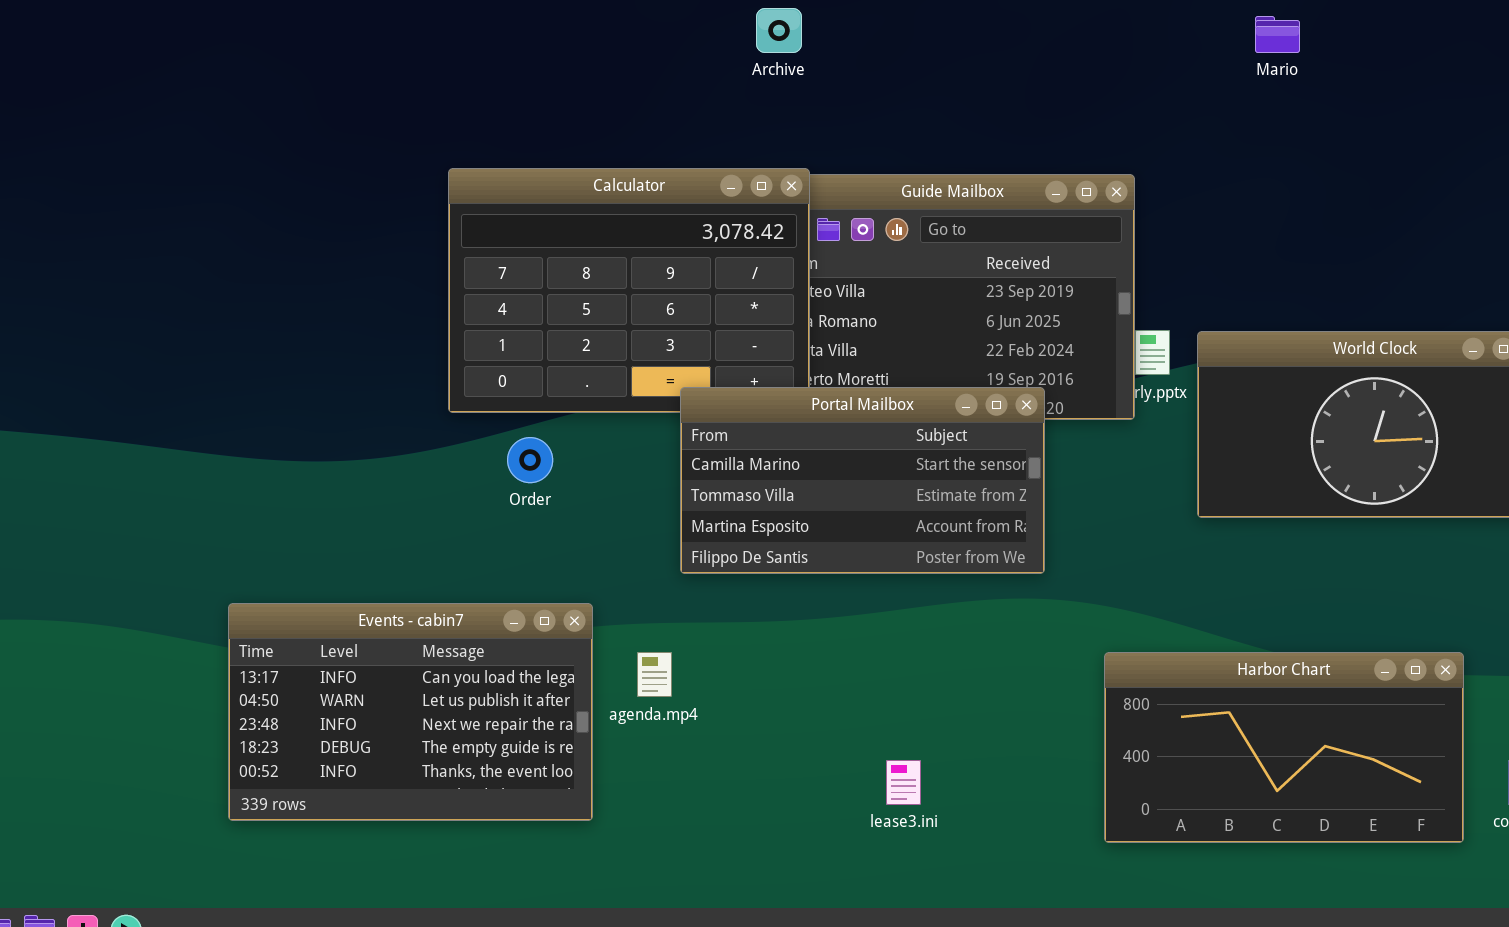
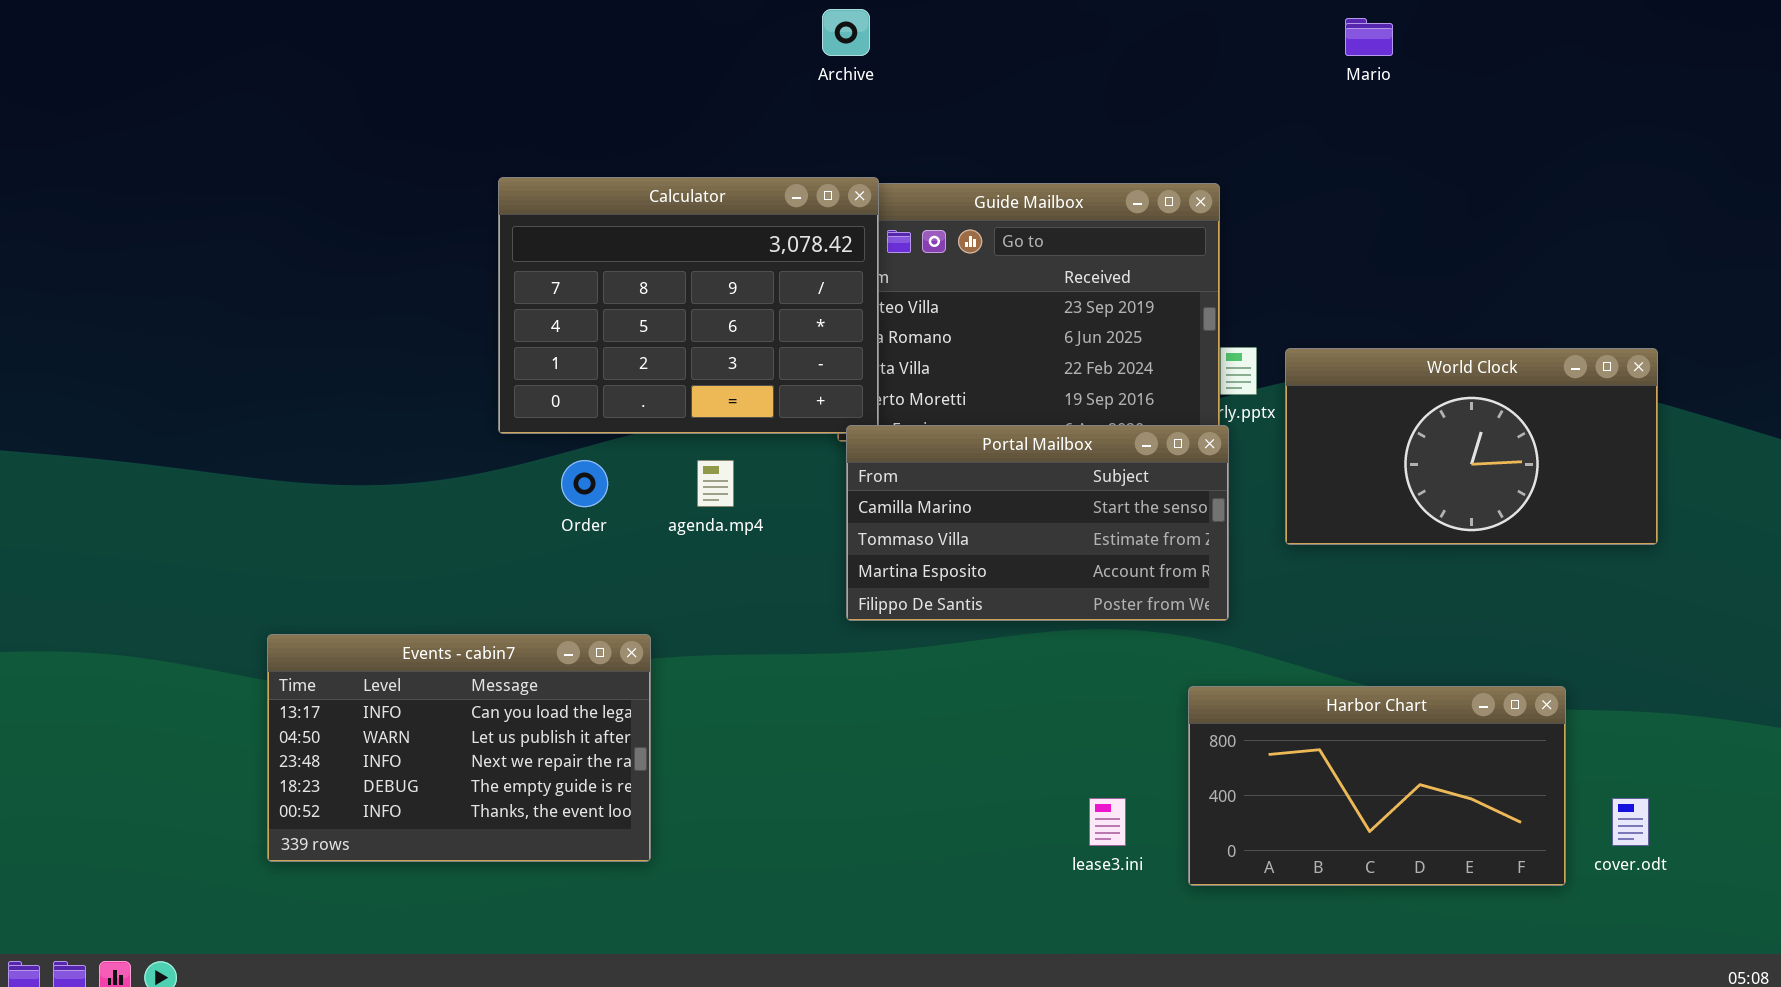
Portal Mailbox: [680,387,1045,574] -> [846,425,1229,621], moved
agenda.mp4: [637,652,672,697] -> [697,460,734,507], moved
lease3.ini: [886,760,921,805] -> [1089,798,1126,846], moved

